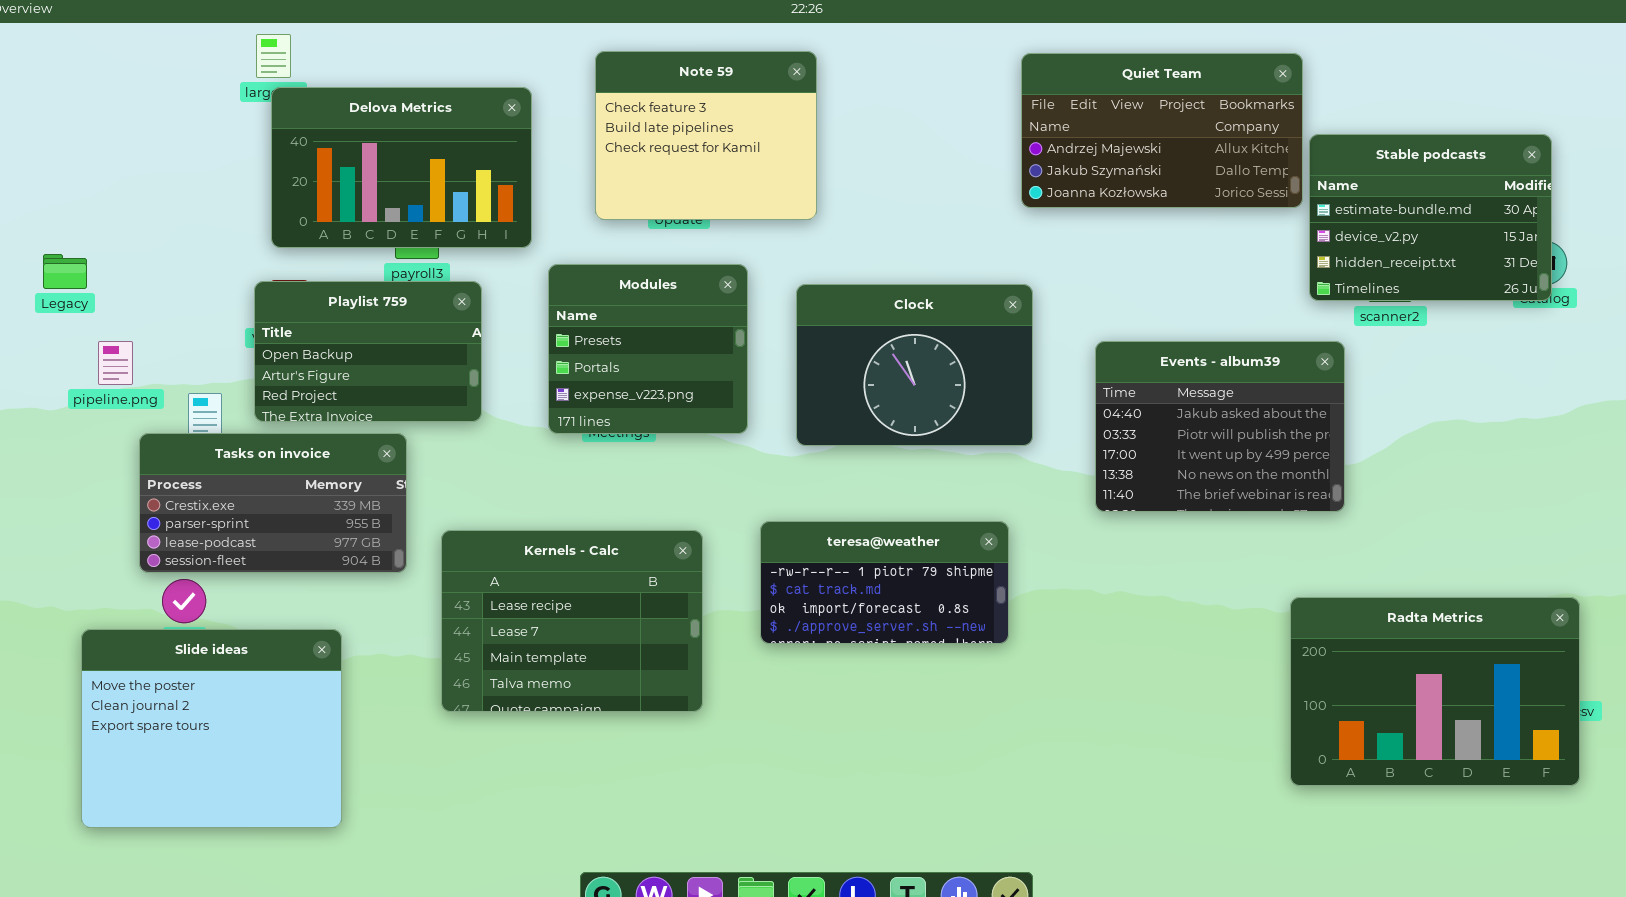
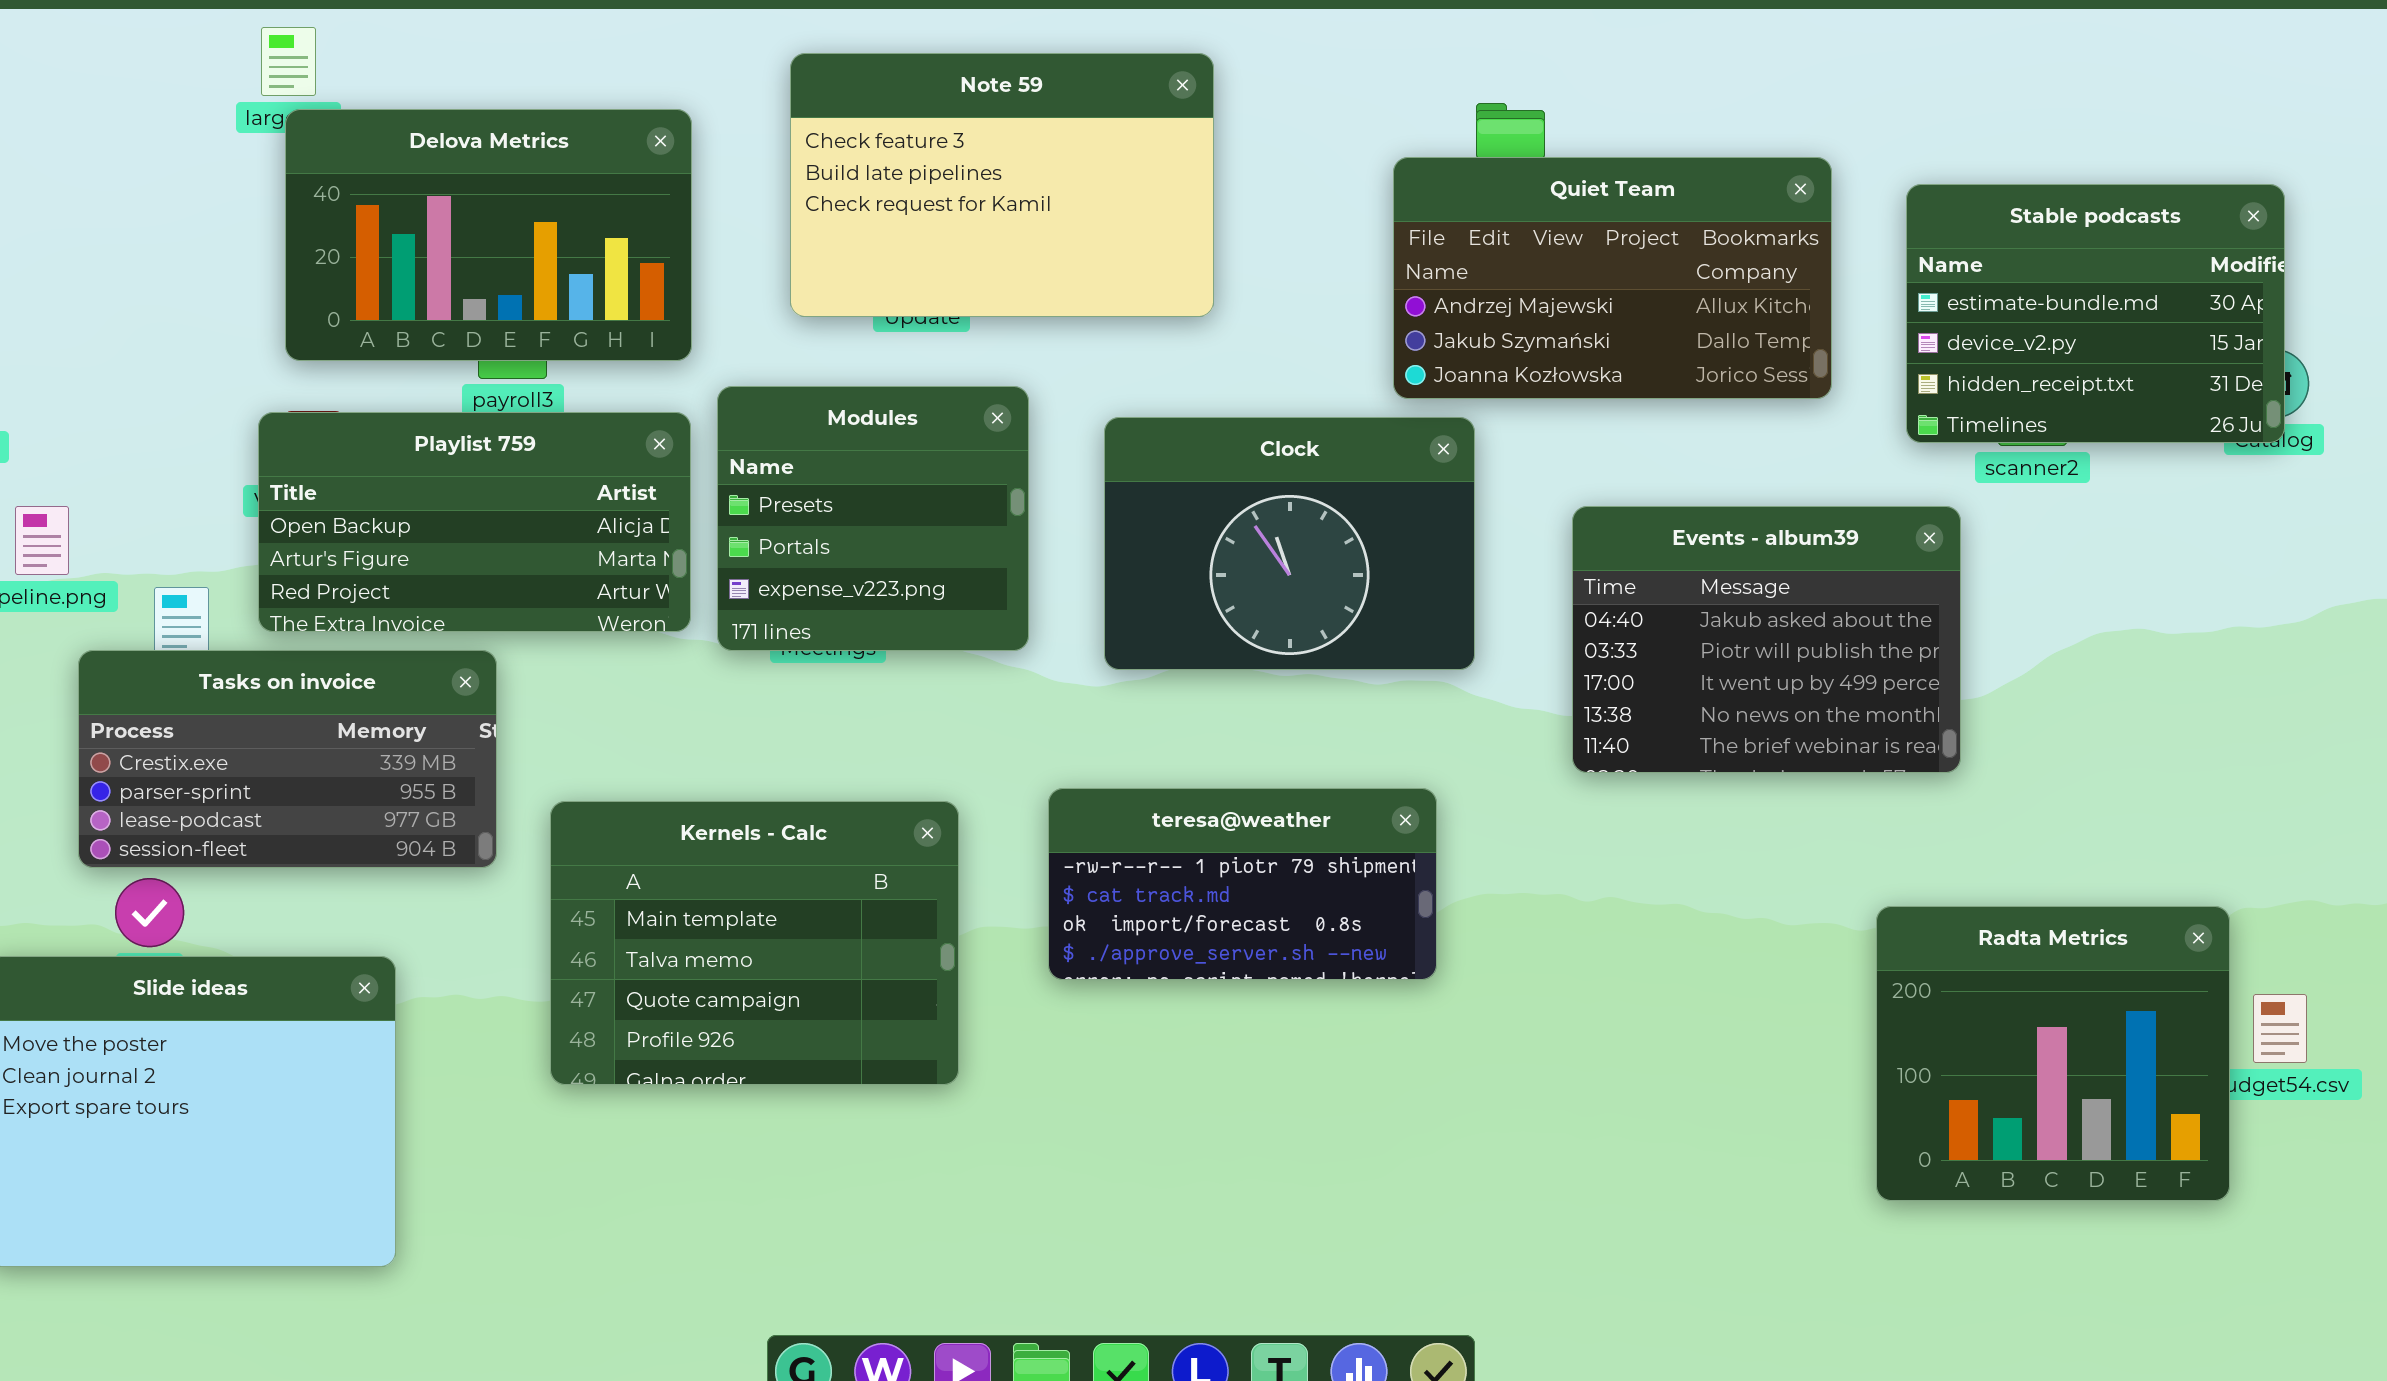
Note 59: [595,51,817,220] -> [790,53,1214,317], resized
Quiet Team: [1021,53,1303,208] -> [1393,157,1832,399], moved
Playlist 759: [254,281,482,422] -> [258,412,691,632], resized
Kernels - Calc: [441,530,703,712] -> [550,801,959,1085], scrolled down 2 rows
Radta Metrics: [1290,597,1580,786] -> [1876,906,2230,1201], resized

